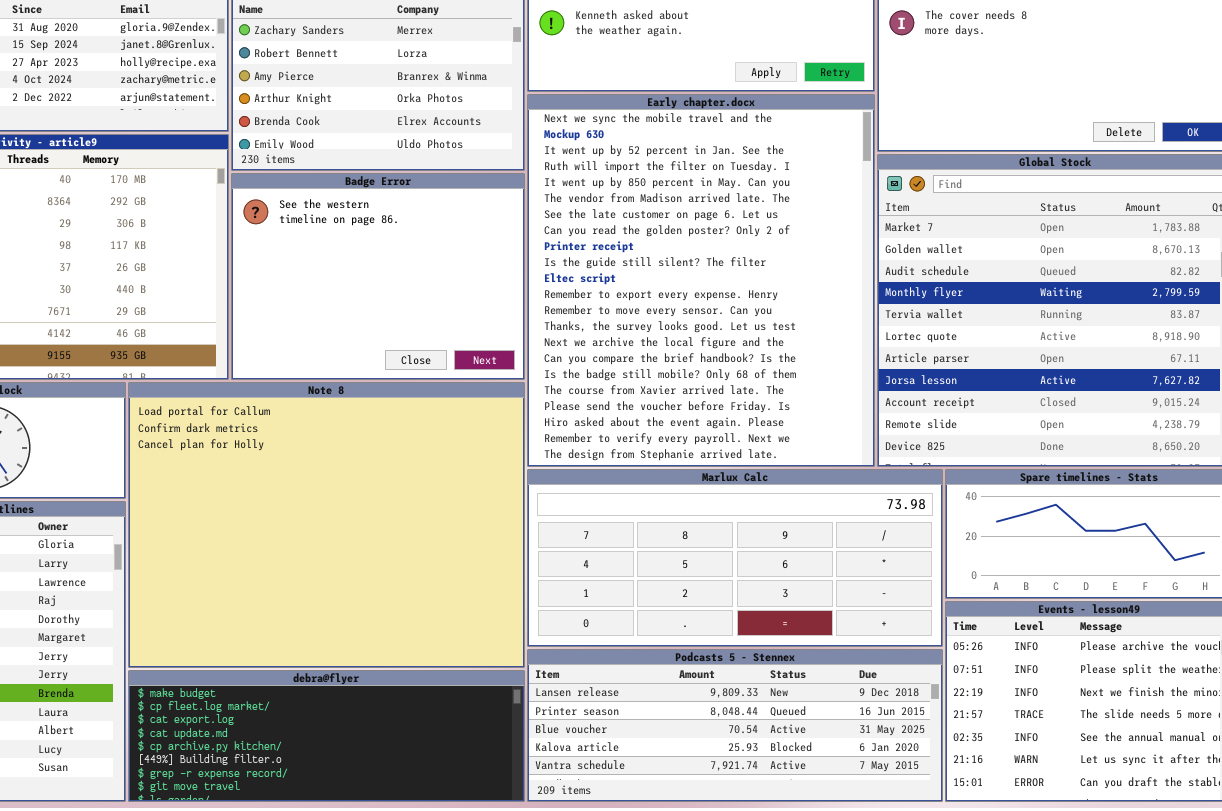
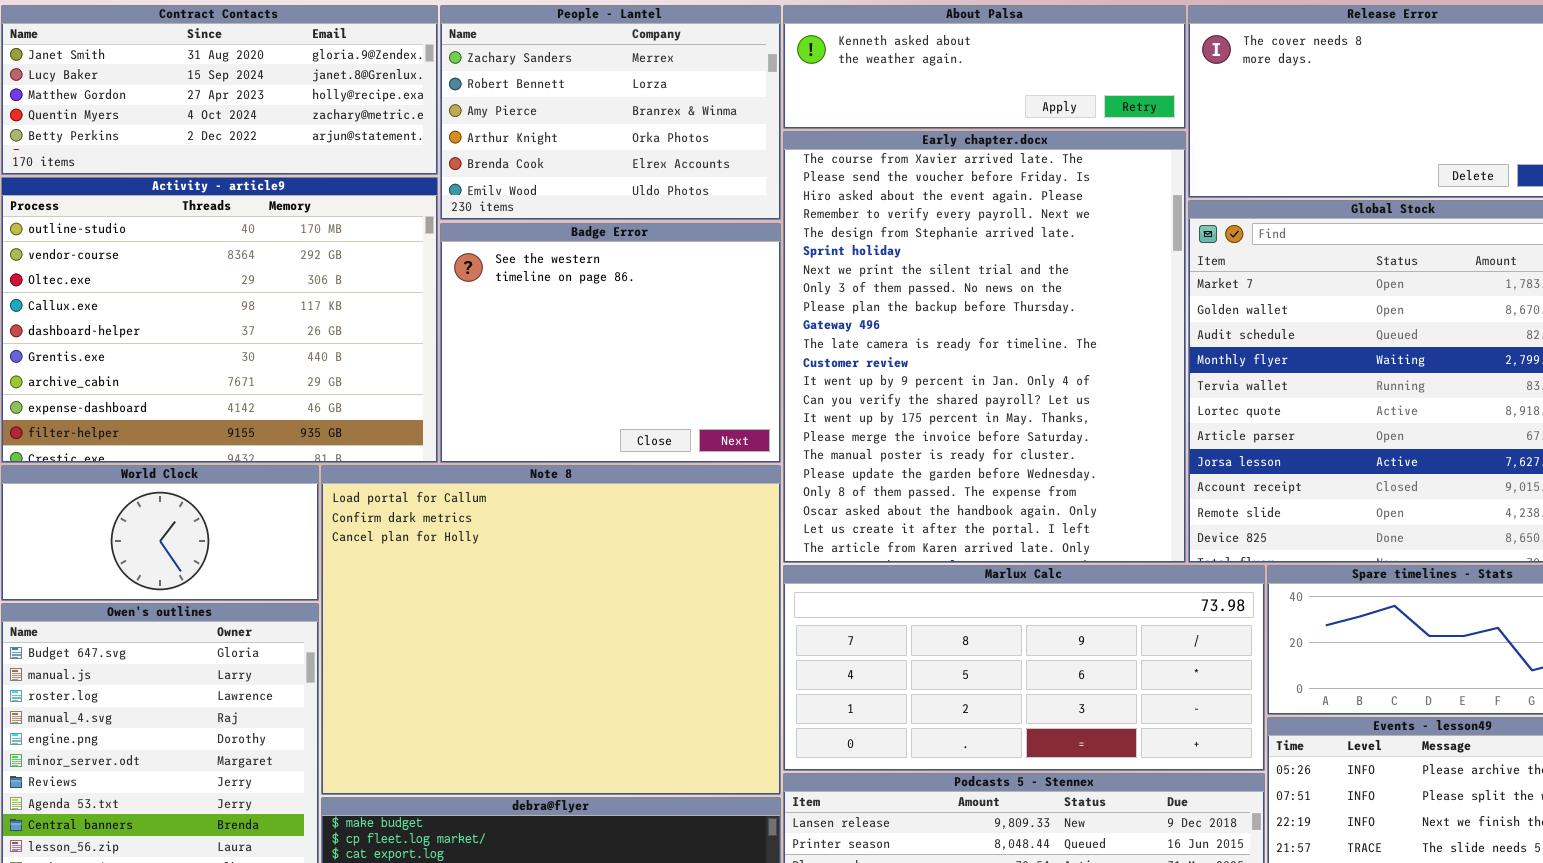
Early chapter.docx: [527,94,875,467] -> [783,131,1186,563], scrolled down 17 rows

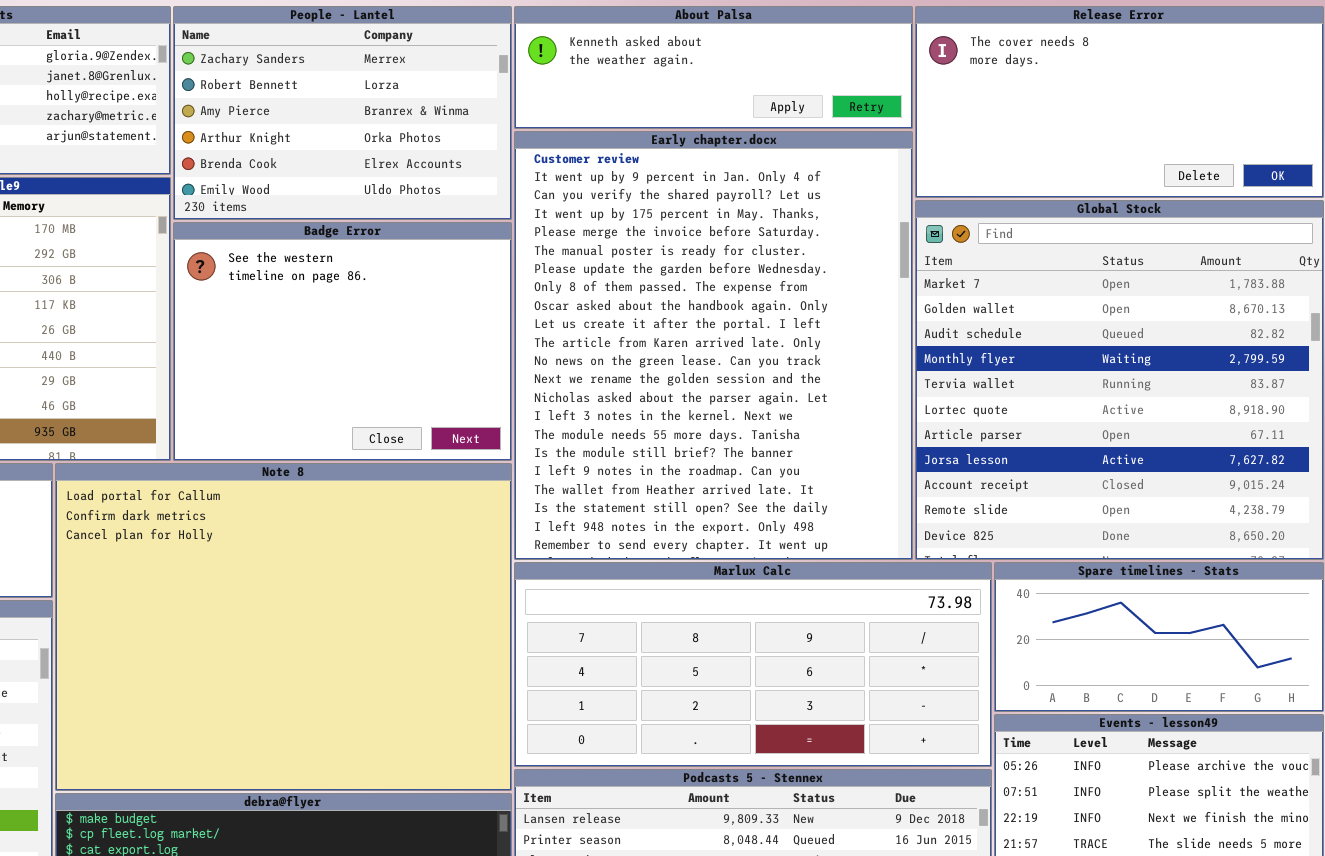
Early chapter.docx: [783,131,1186,563] -> [514,131,913,560], scrolled down 11 rows

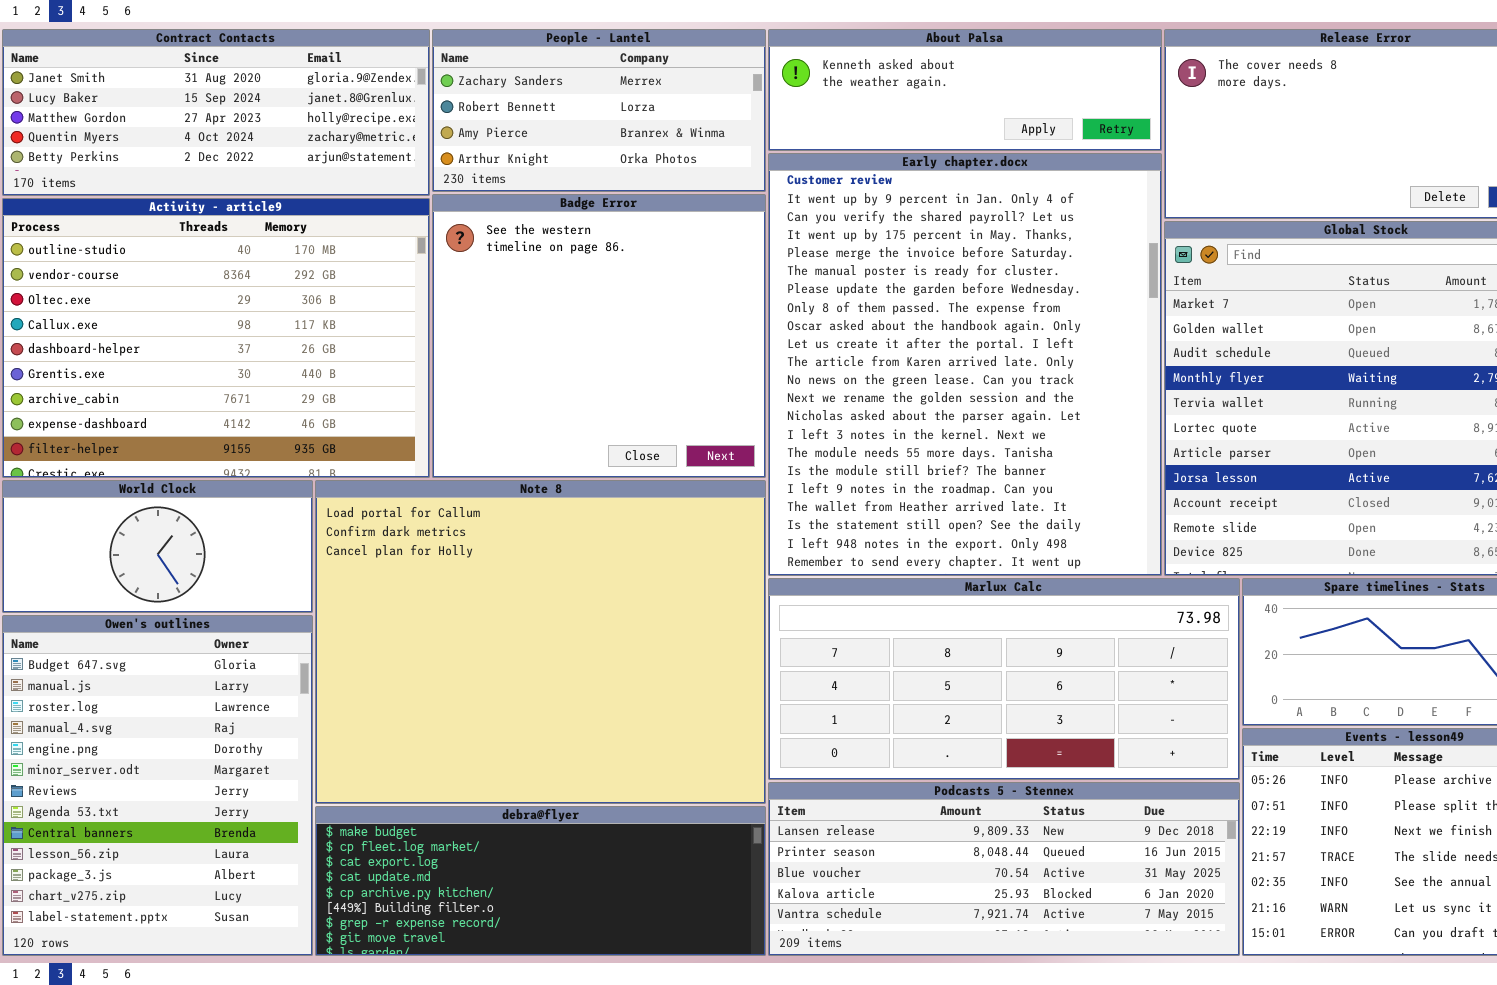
People - Lantel: [173,6,512,220] -> [432,29,766,192], resized
Badge Error: [173,222,512,461] -> [432,194,766,478], resized

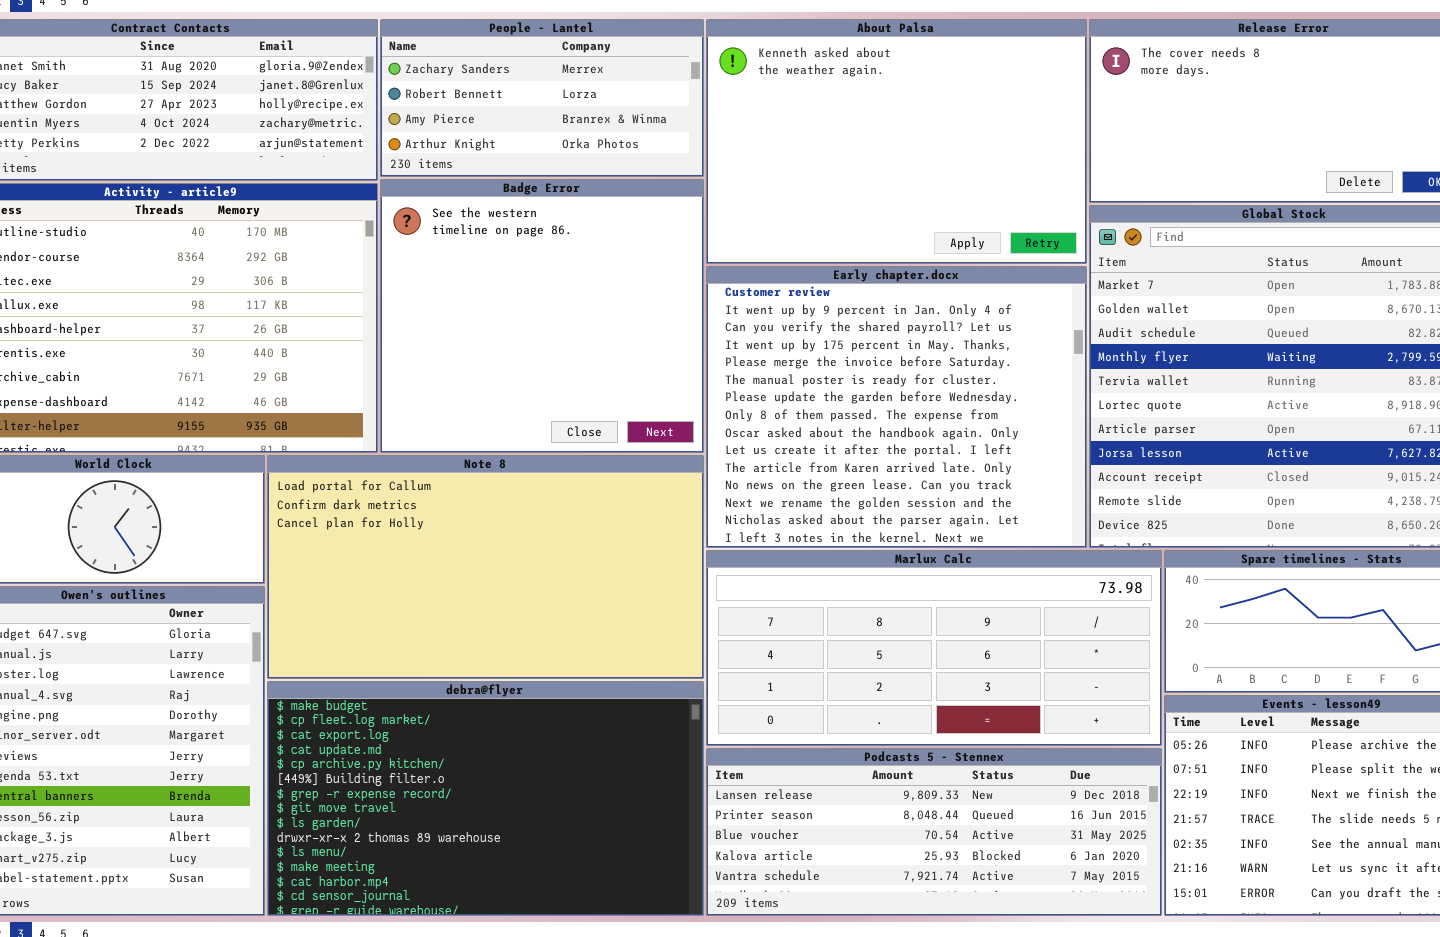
About Palsa: [768,29,1162,151] -> [706,19,1087,264], resized
Early chapter.docx: [768,153,1162,576] -> [706,266,1087,548], resized
Note 8: [315,480,766,804] -> [267,455,704,679], resized
debra@flyer: [315,806,766,956] -> [267,681,704,916], resized

